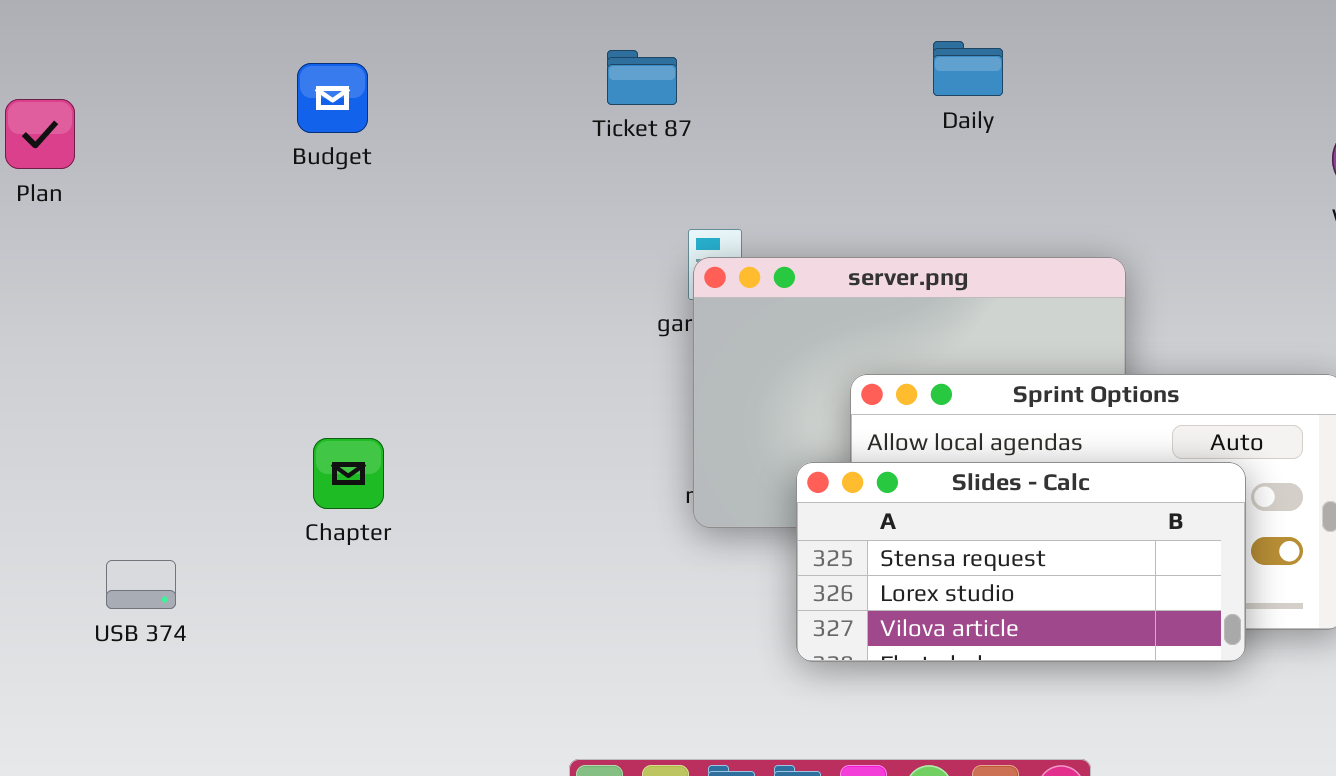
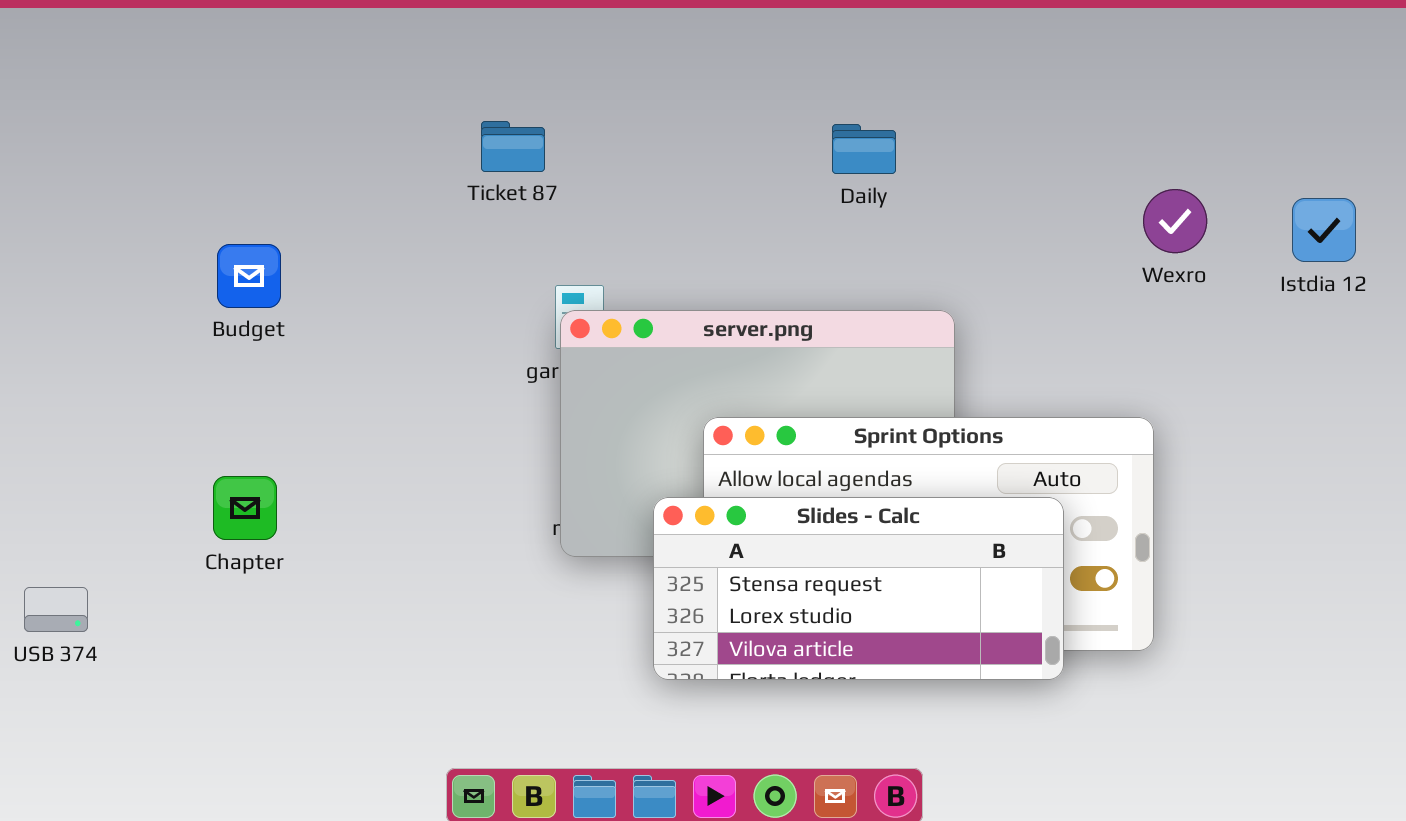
Daily: [933,41,1003,96] -> [832,124,896,174], moved
Budget: [297,63,368,133] -> [217,244,281,308], moved

